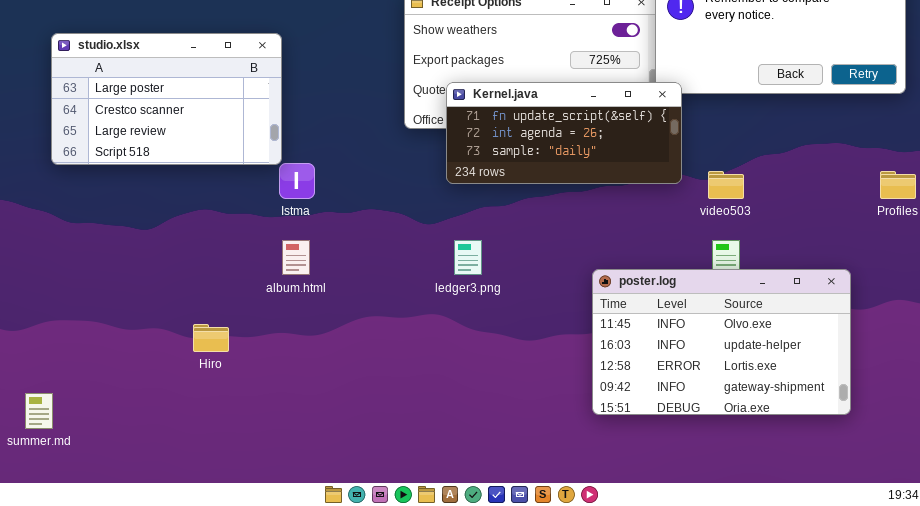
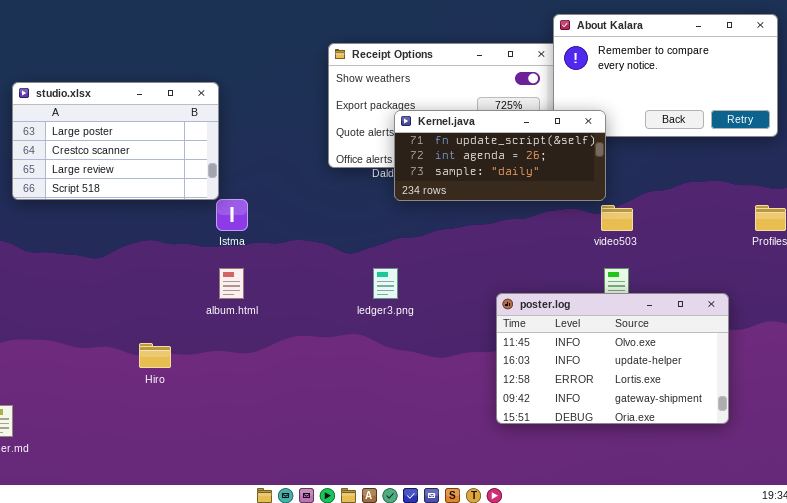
Kernel.java: [446,82,682,184] -> [394,110,606,201], moved

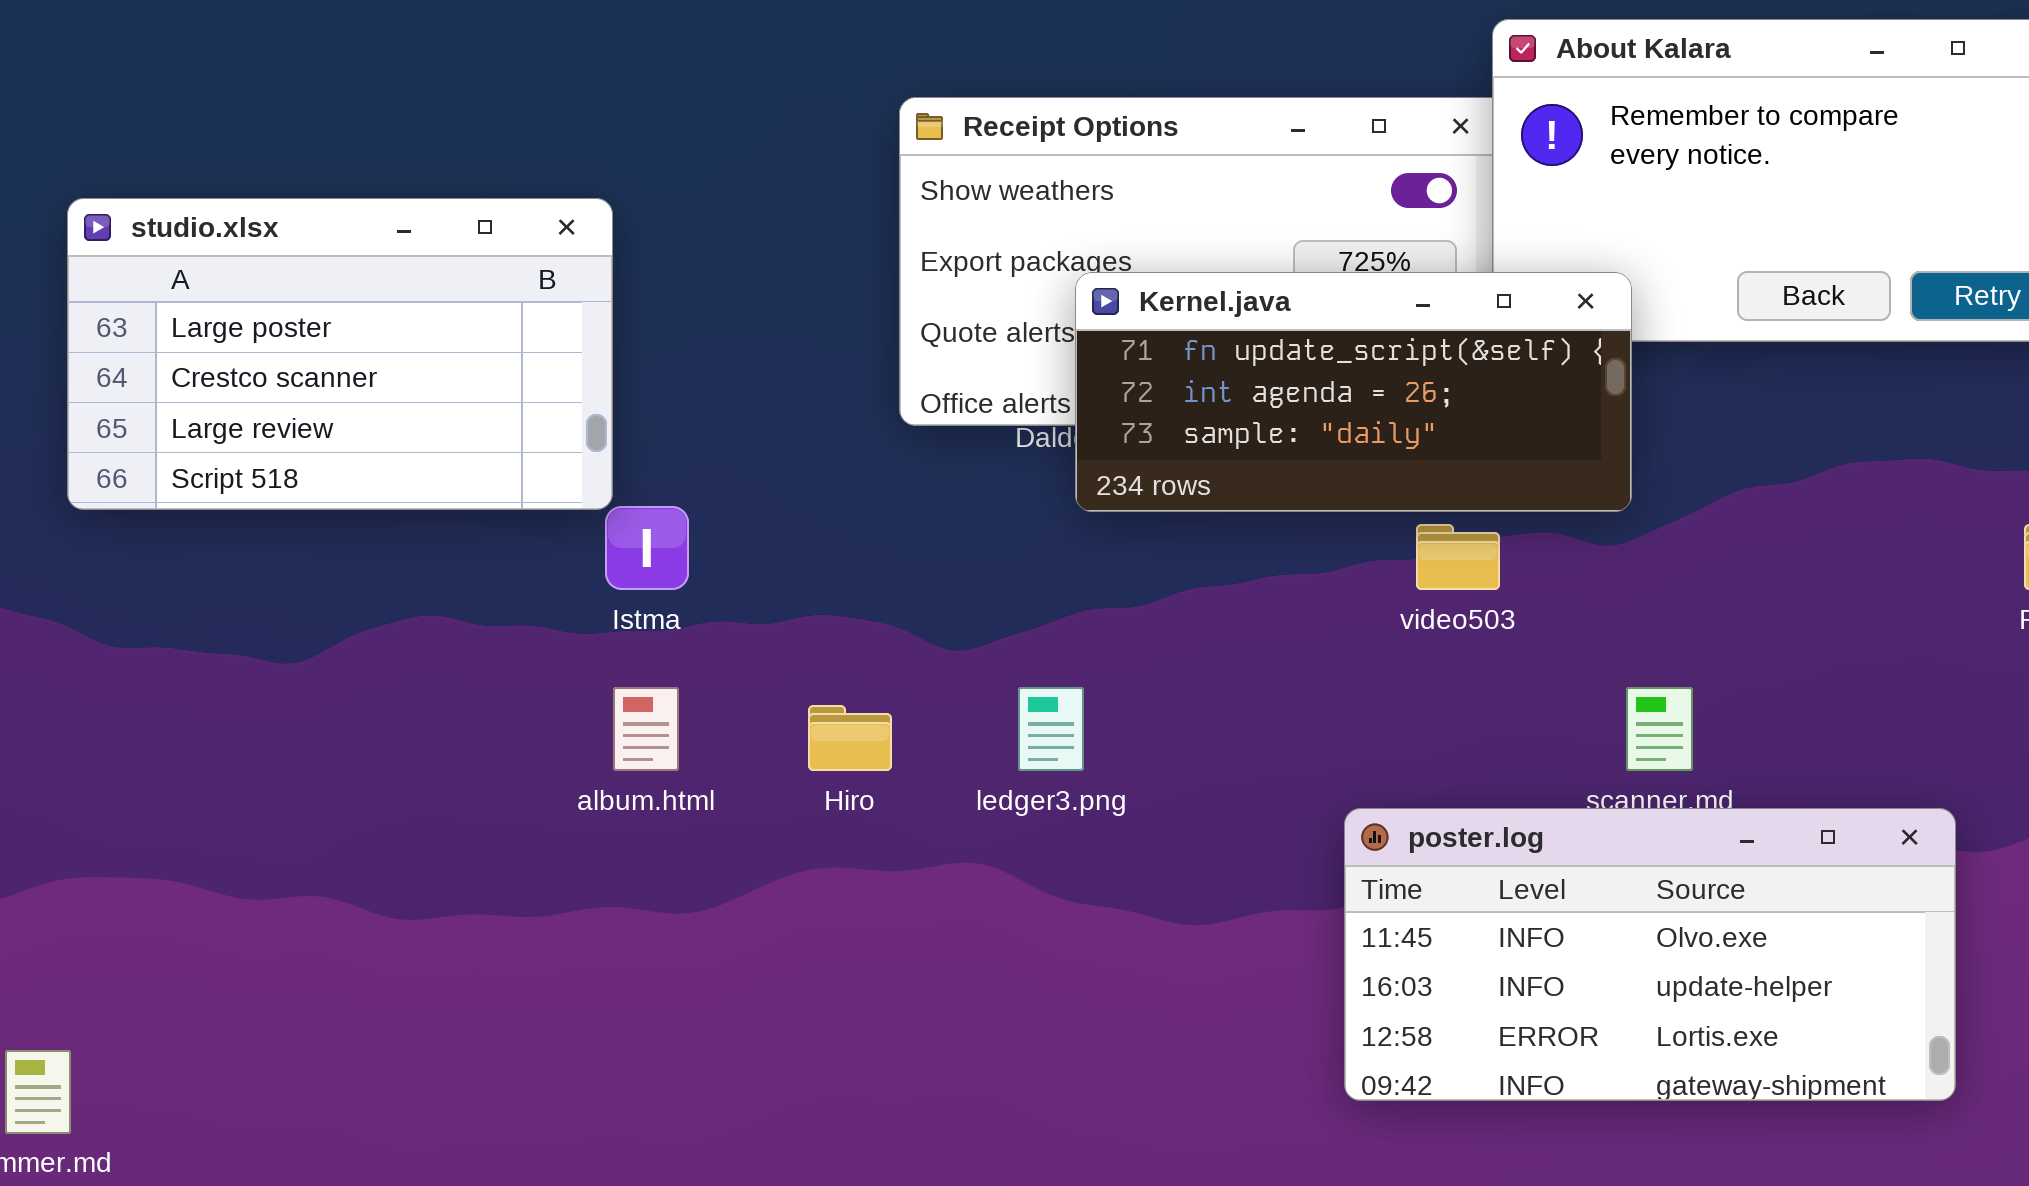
video503: [601,205,633,231] -> [1416,524,1500,590], moved
poster.log: [496,293,729,424] -> [1344,808,1956,1101], resized
Hiro: [139,343,171,368] -> [808,705,892,771], moved

